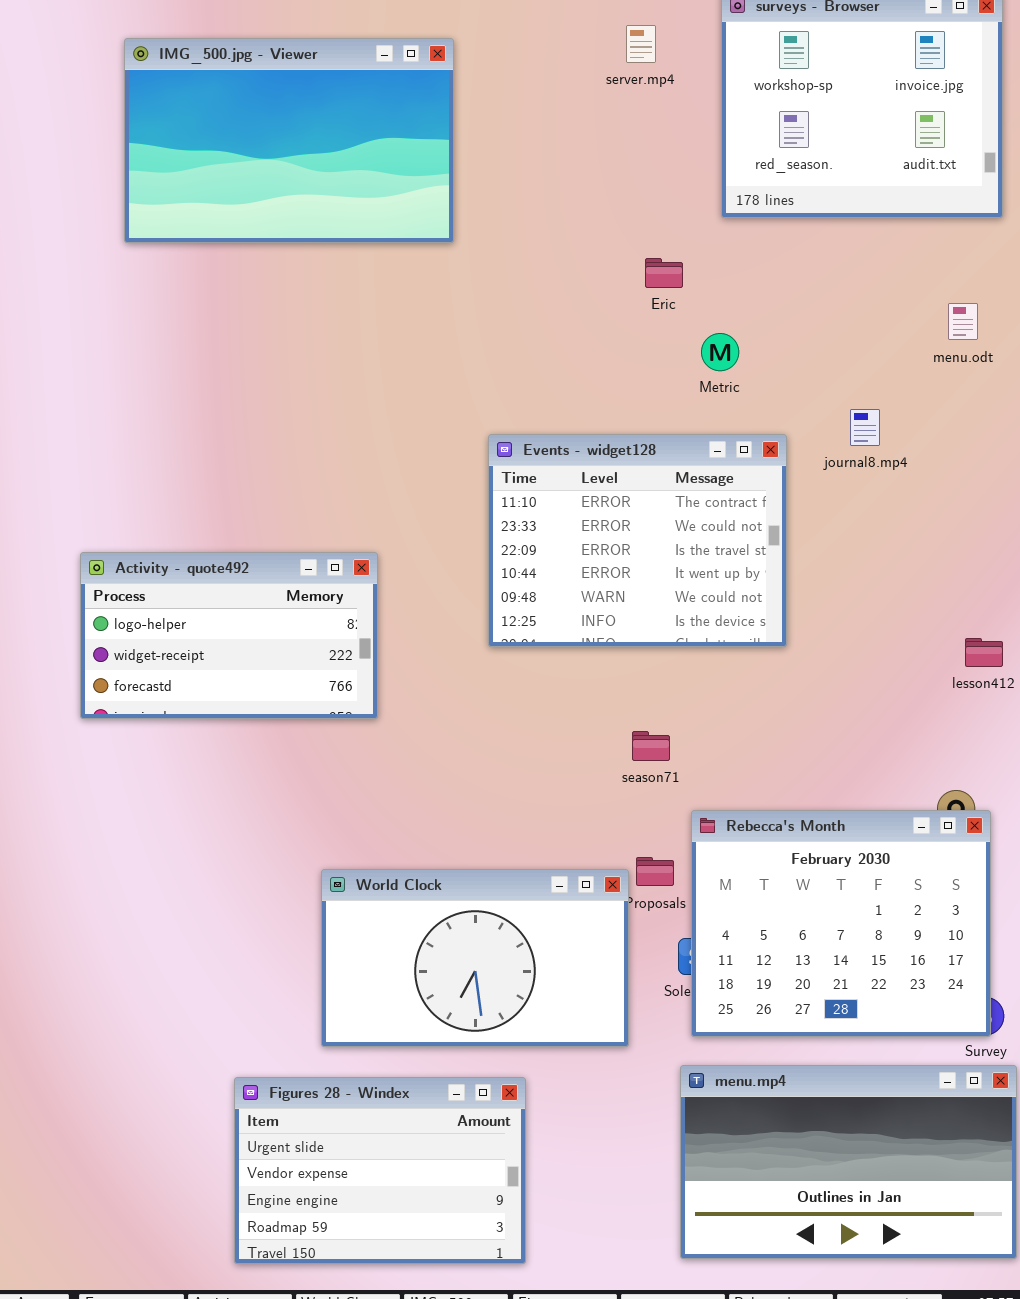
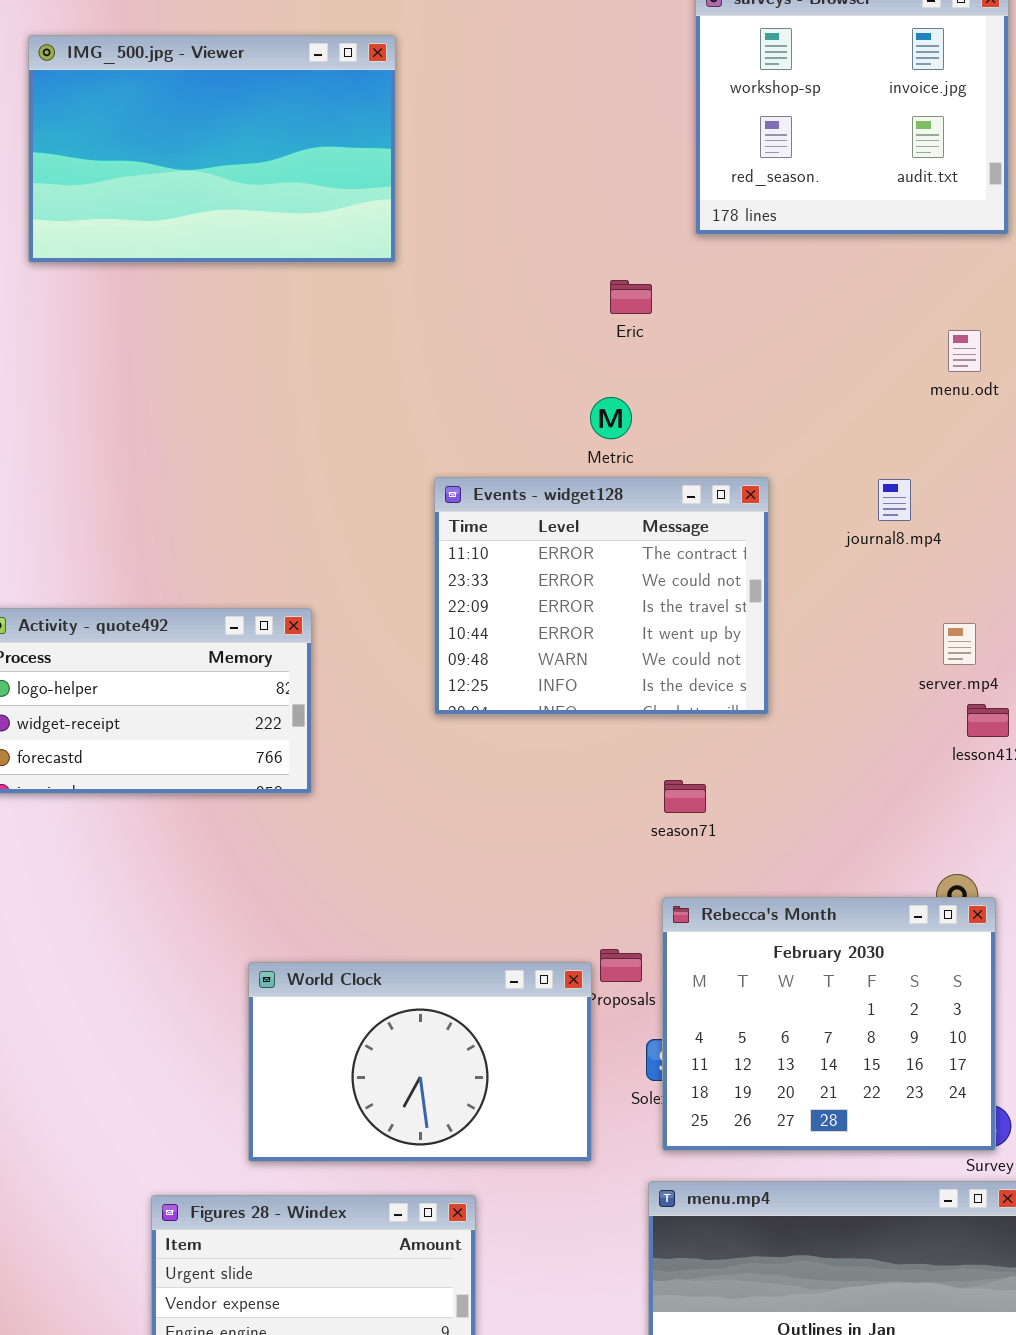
server.mp4: [626,25,656,63] -> [943,623,976,665], moved
Metric: [701,333,739,371] -> [590,397,632,439], moved
journal8.mp4: [850,409,880,446] -> [878,479,911,521], moved
season71: [632,731,670,761] -> [664,780,706,813], moved

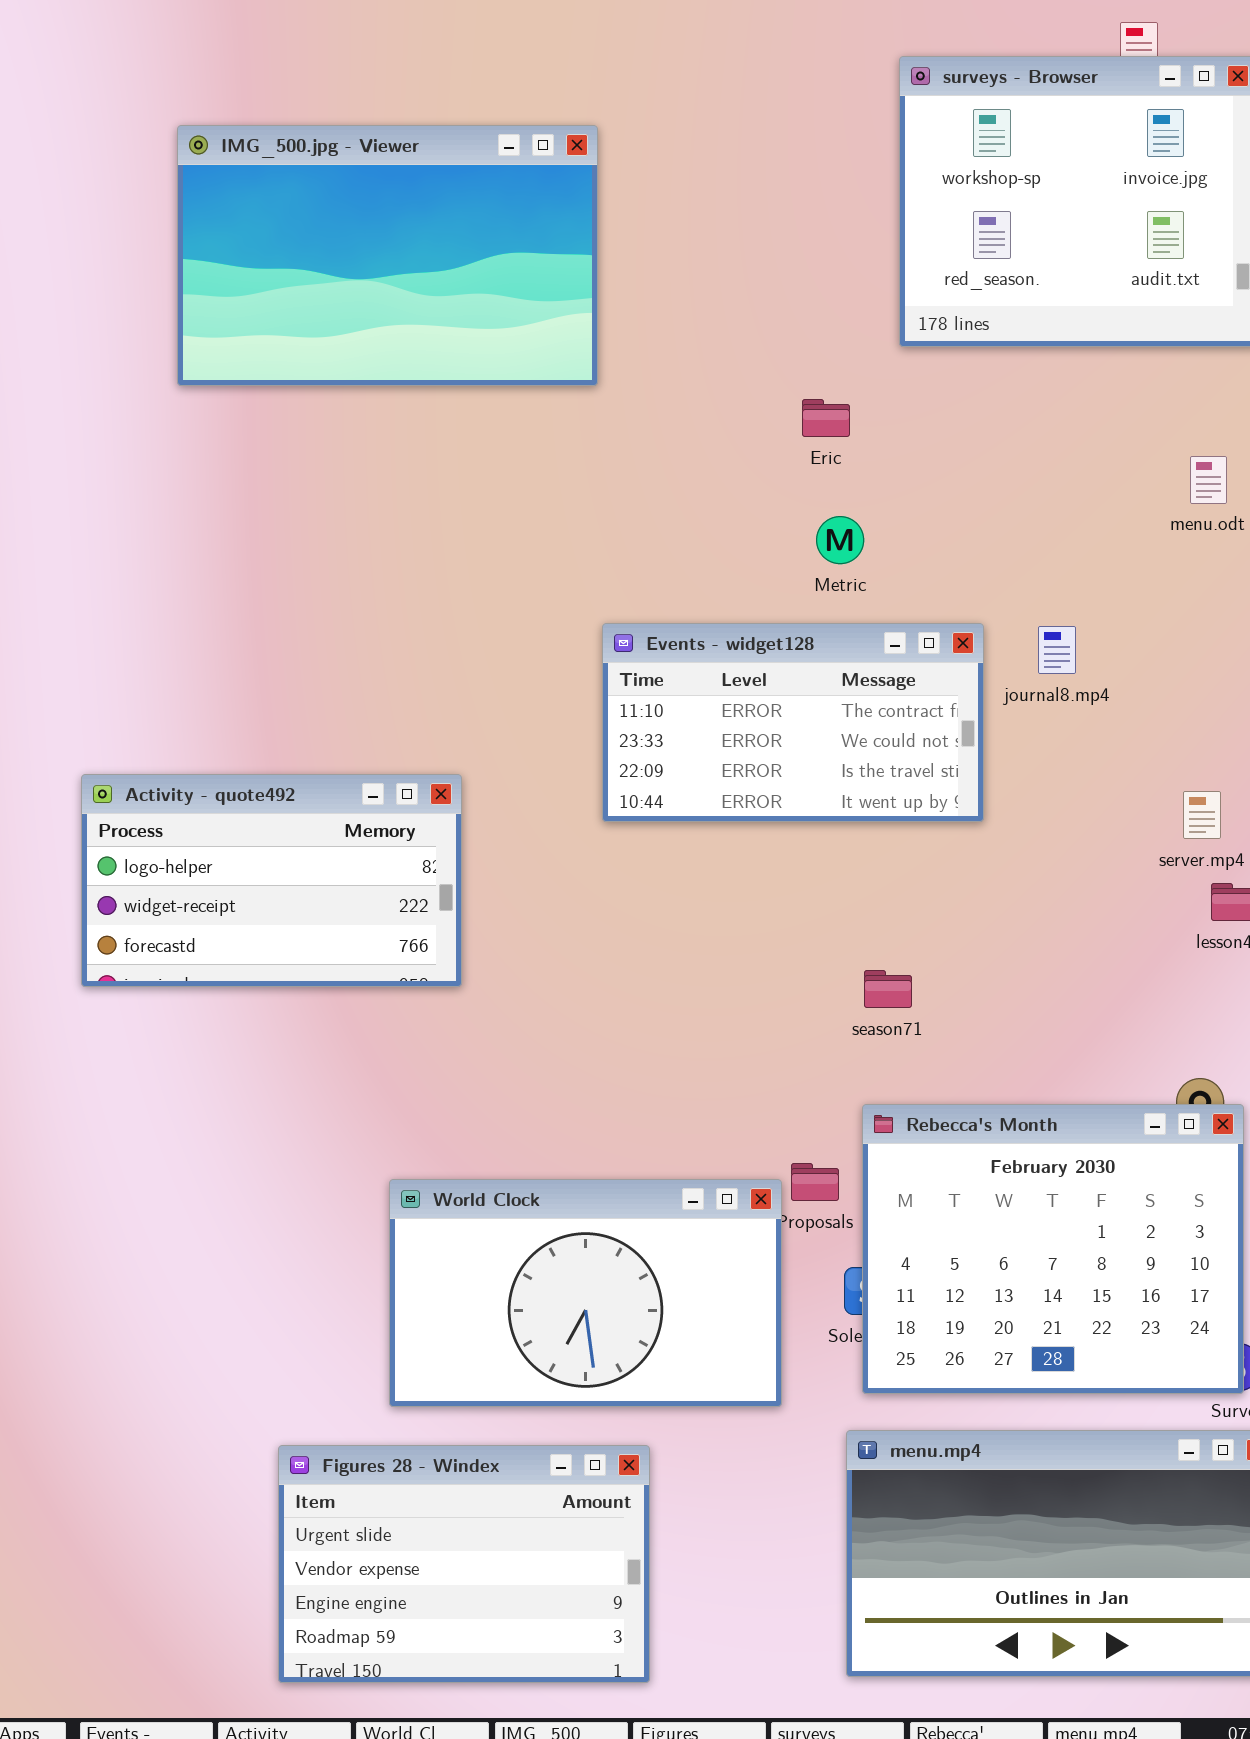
IMG_500.jpg - Viewer: [28,35,396,263] -> [177,125,598,386], moved
Metric: [590,397,632,439] -> [816,516,864,564], moved
Events - widget128: [434,477,769,715] -> [602,623,984,822], resized
journal8.mp4: [878,479,911,521] -> [1038,626,1076,674], moved

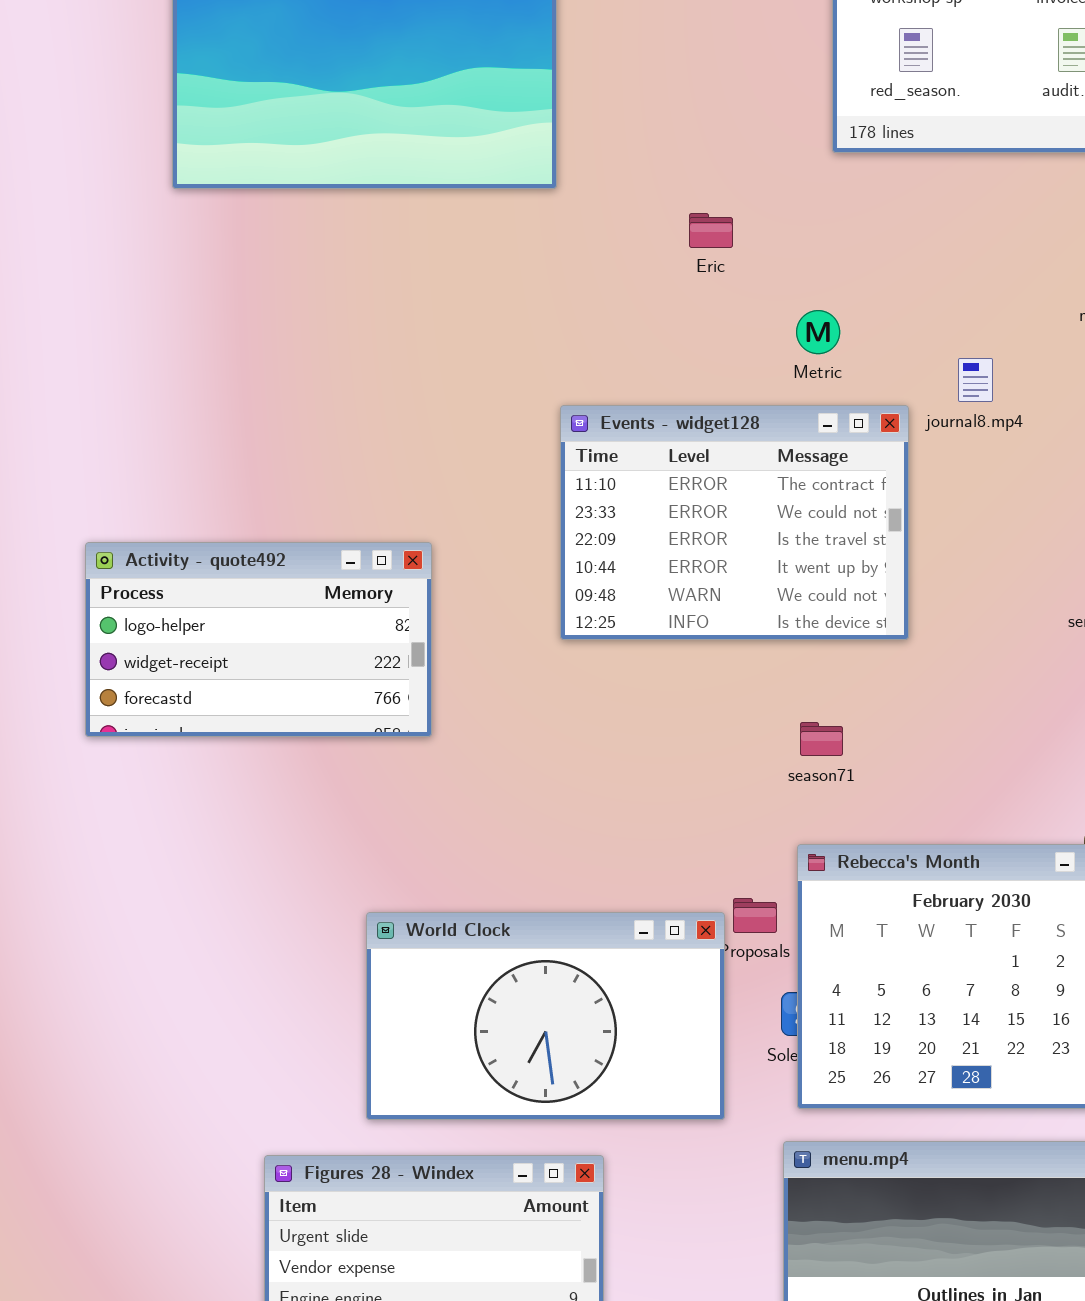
Eric: [802,399,850,437] -> [689,213,733,248], moved
Metric: [816,516,864,564] -> [796,310,840,354], moved
Events - widget128: [602,623,984,822] -> [560,405,909,640], resized
journal8.mp4: [1038,626,1076,674] -> [958,358,993,402], moved

